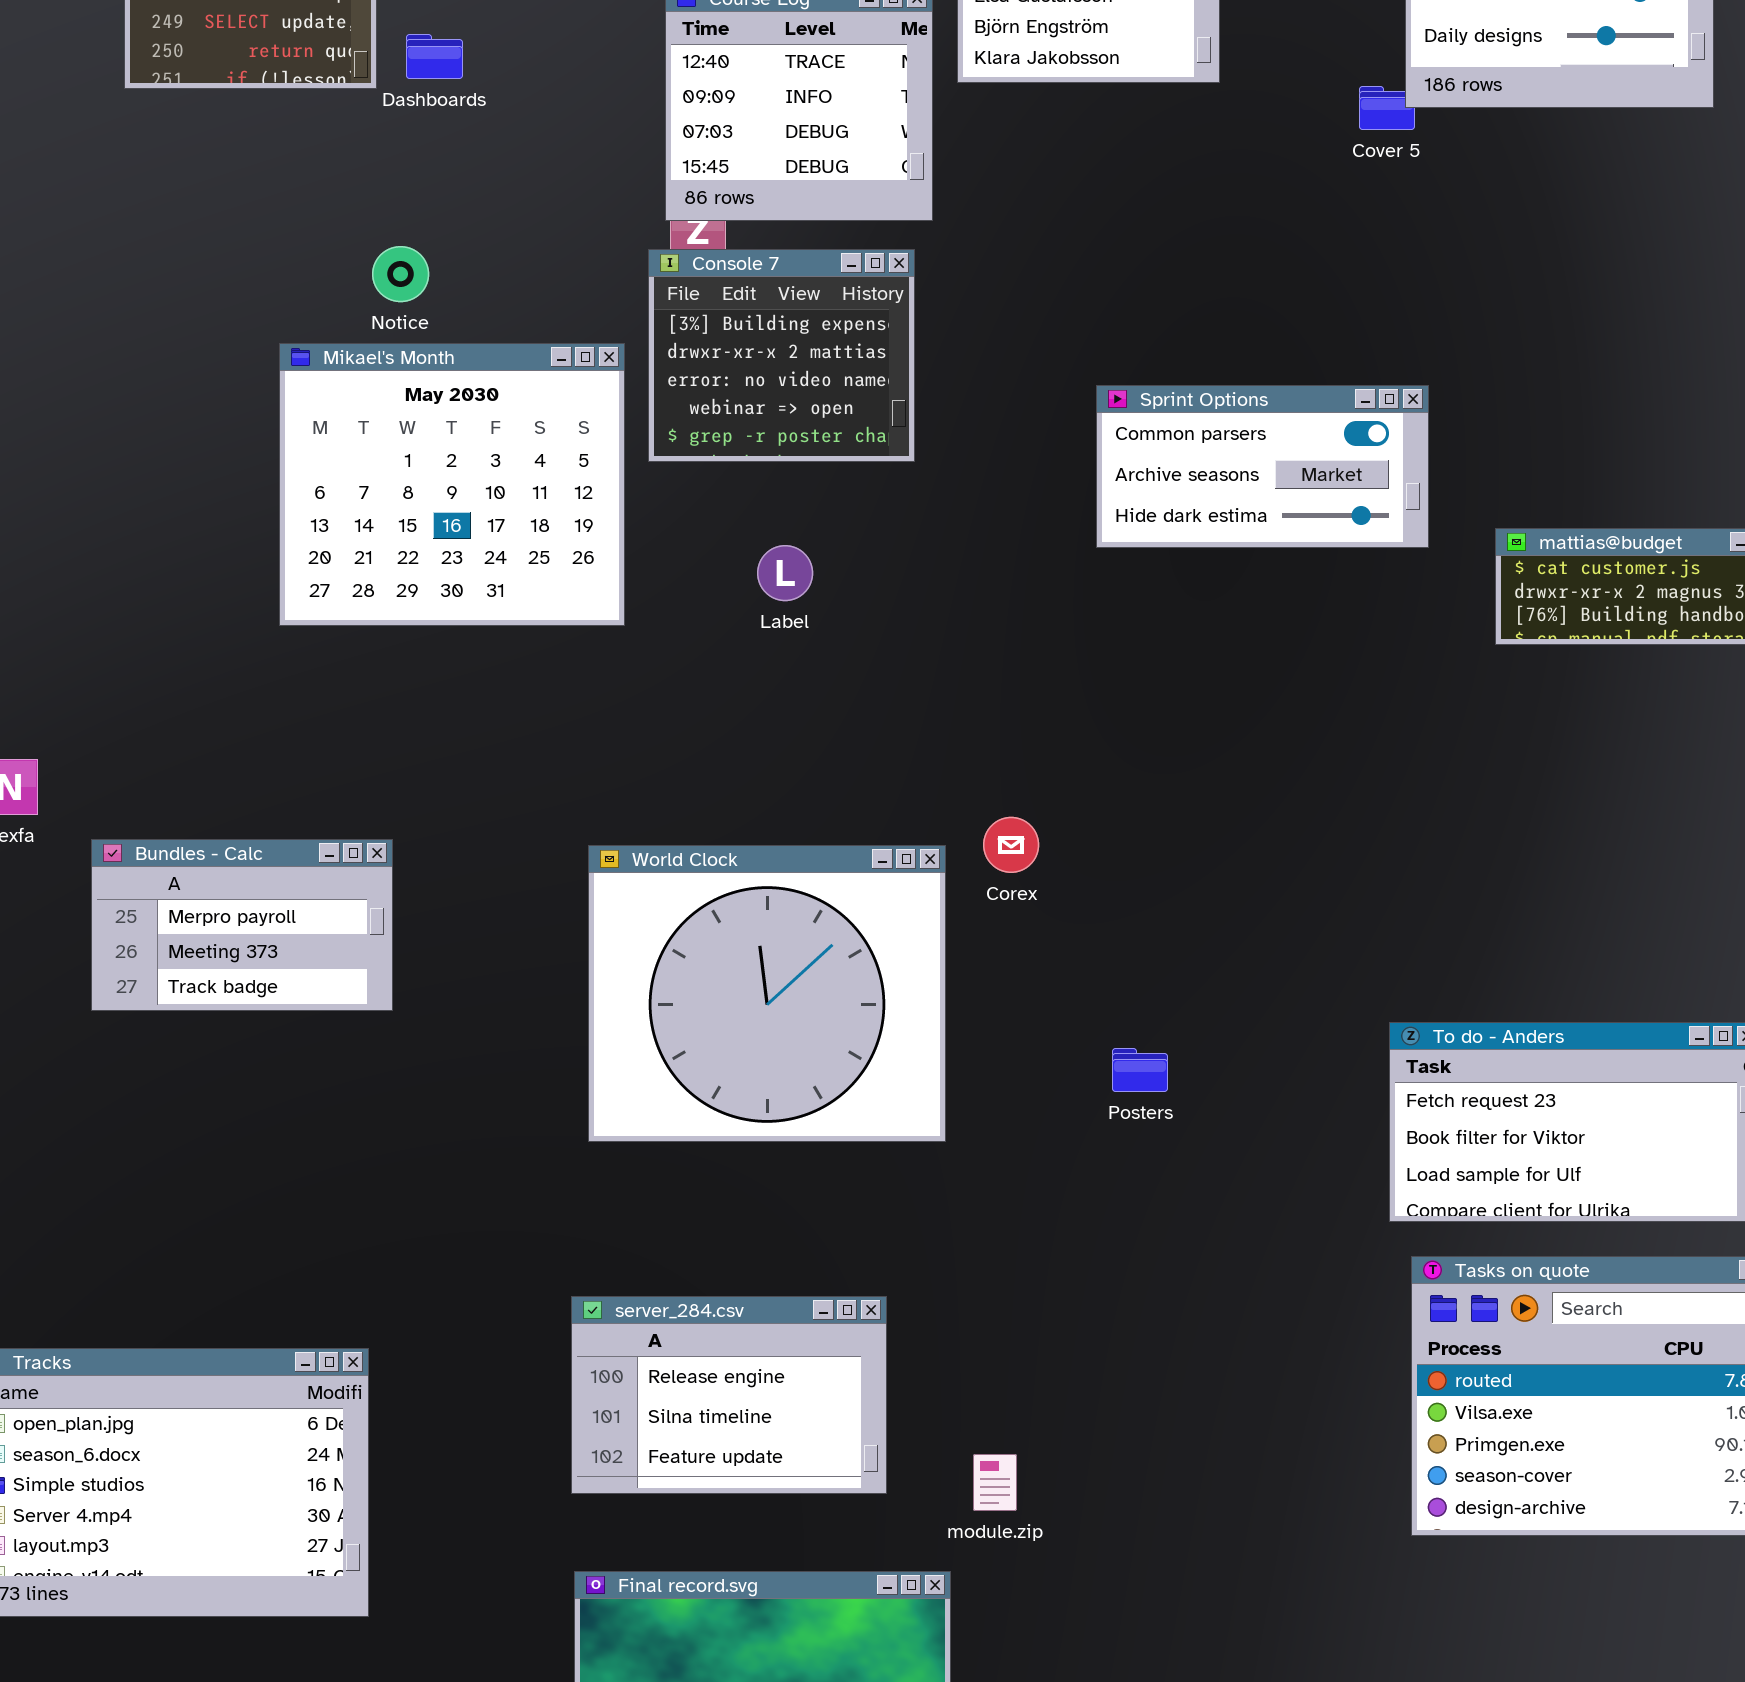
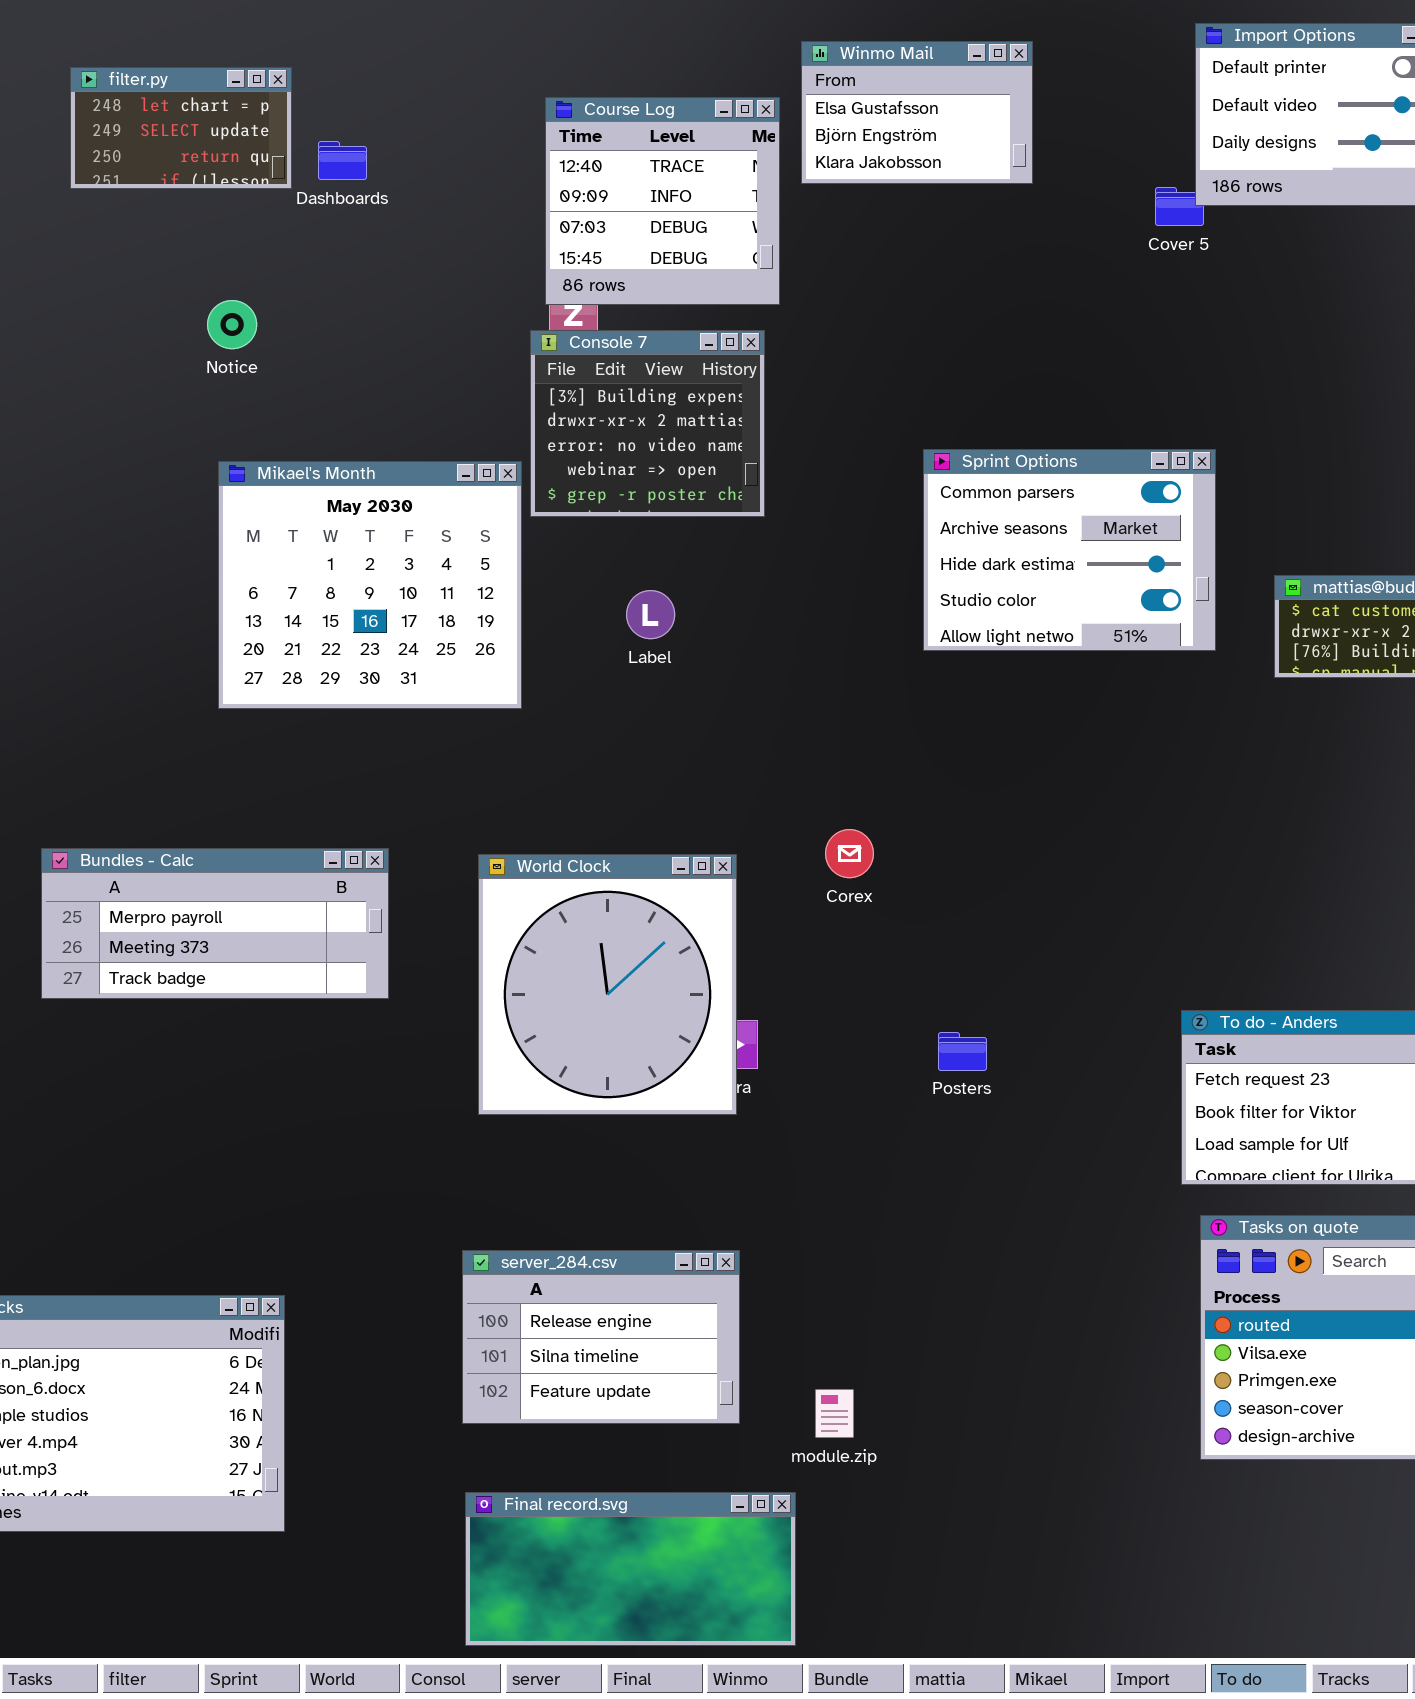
Notice: [372,246,429,302] -> [207,300,257,349], moved
Mikael's Month: [279,343,625,626] -> [218,461,522,709], moved
Sprint Options: [1096,385,1429,548] -> [923,449,1216,651], resized
Bundles - Calc: [91,839,393,1011] -> [41,848,389,999], resized
World Clock: [588,845,946,1142] -> [478,854,737,1115], resized

